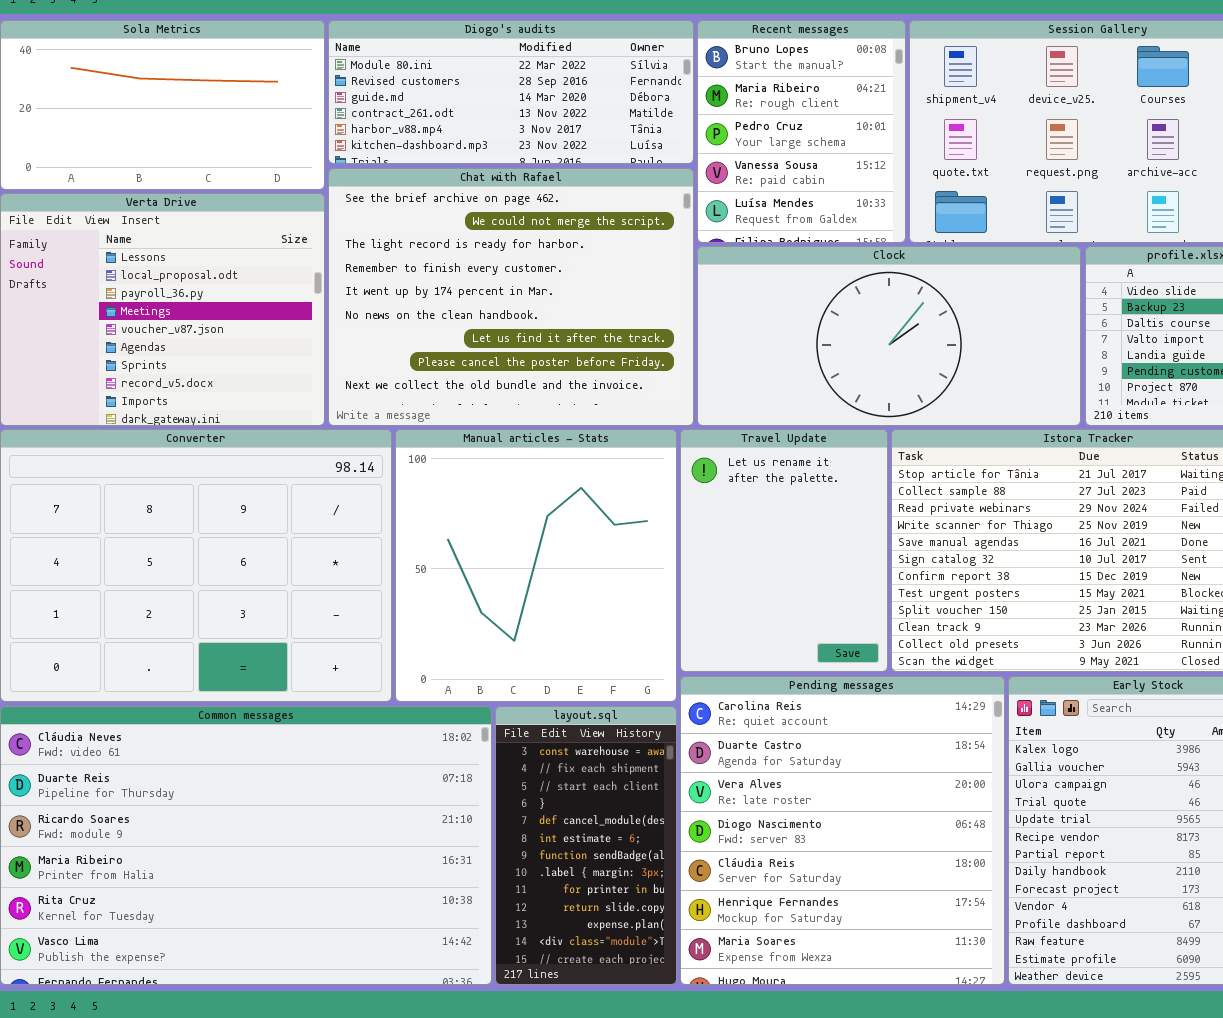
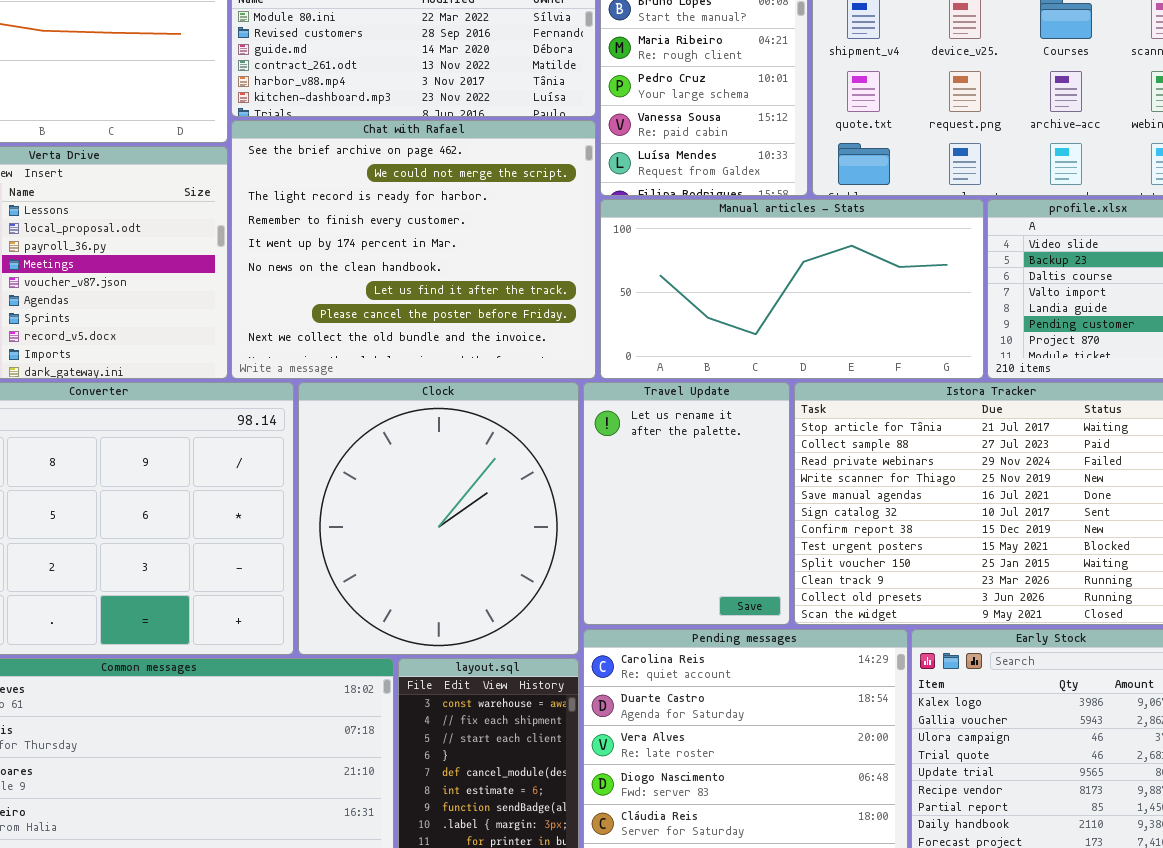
Clock: [697,246,1081,426] -> [298,382,579,655], moved, resized
Manual articles - Stats: [395,429,677,702] -> [600,199,984,379], moved, resized

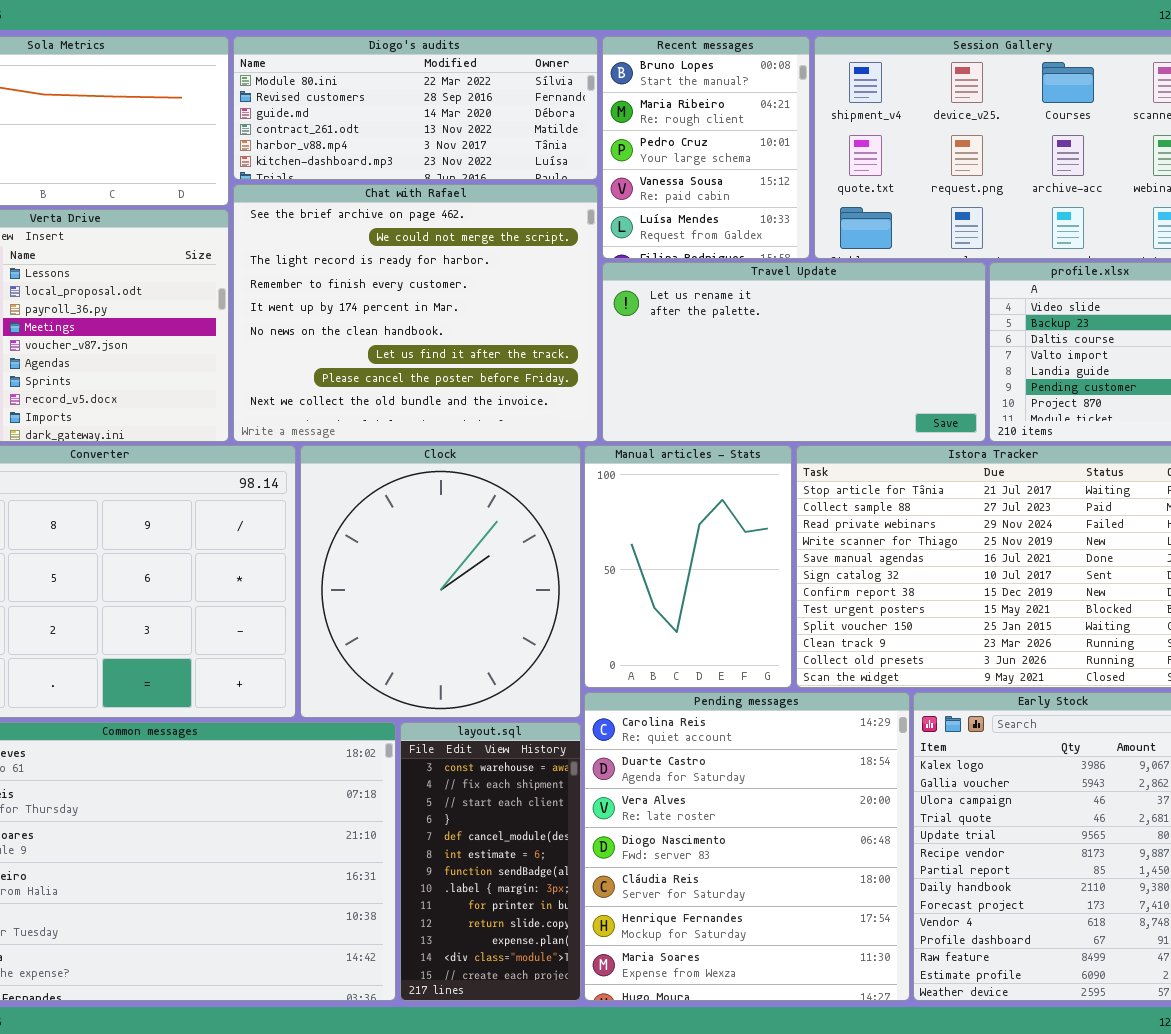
Manual articles - Stats: [600,199,984,379] -> [584,445,792,688], moved, resized
Travel Update: [583,382,790,625] -> [602,262,986,442], moved, resized

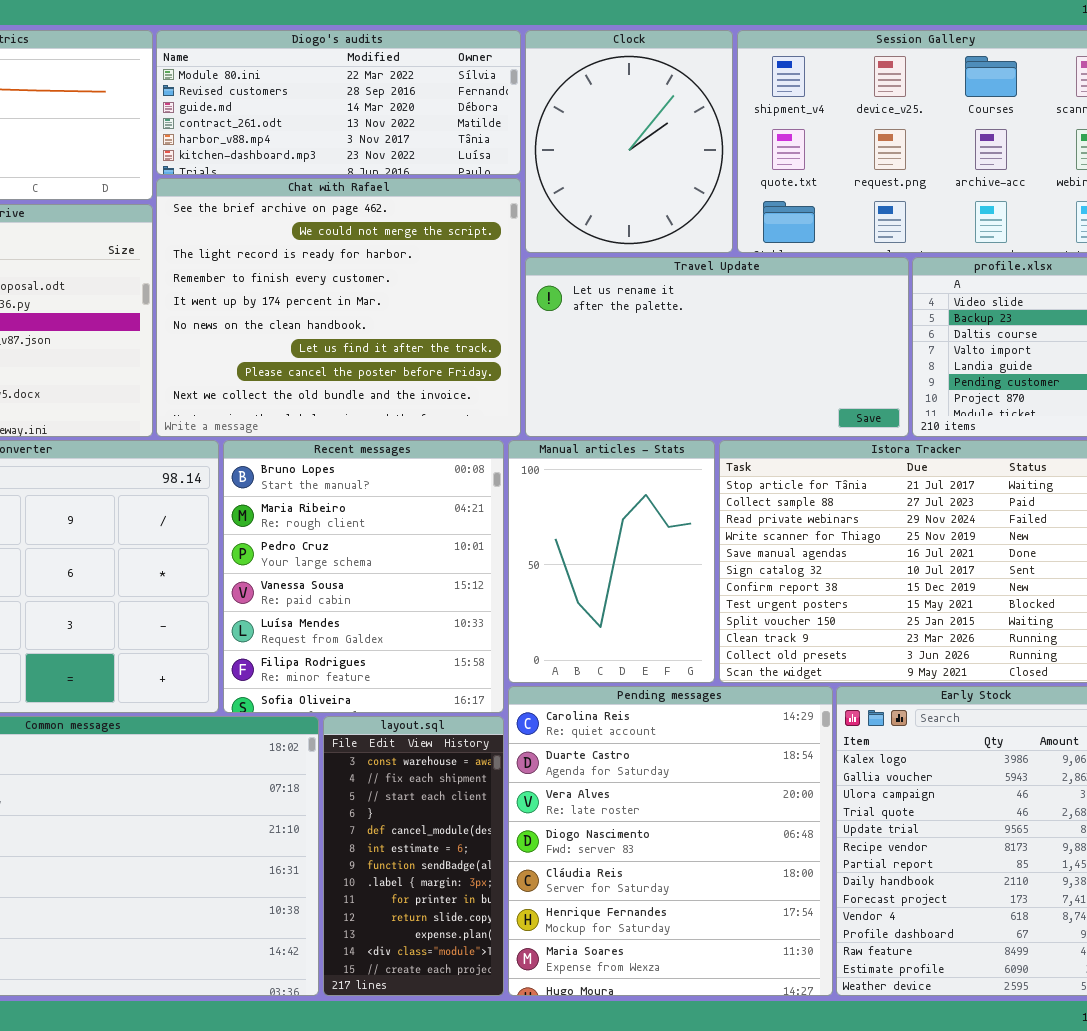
Recent messages: [602,36,810,259] -> [223,440,504,713], moved, resized
Clock: [300,445,581,718] -> [525,30,733,253], moved, resized

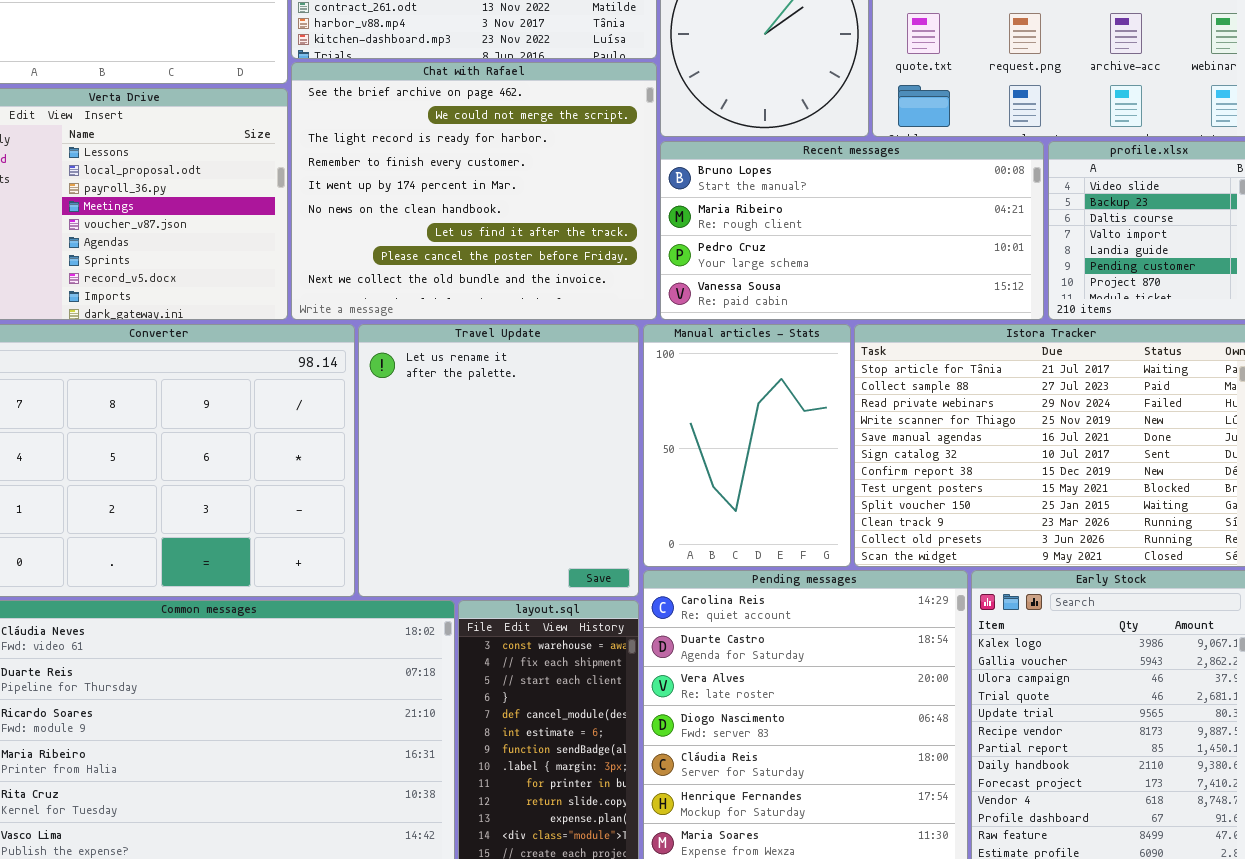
Travel Update: [525,257,909,437] -> [358,324,639,597], moved, resized
Recent messages: [223,440,504,713] -> [660,141,1044,320], moved, resized

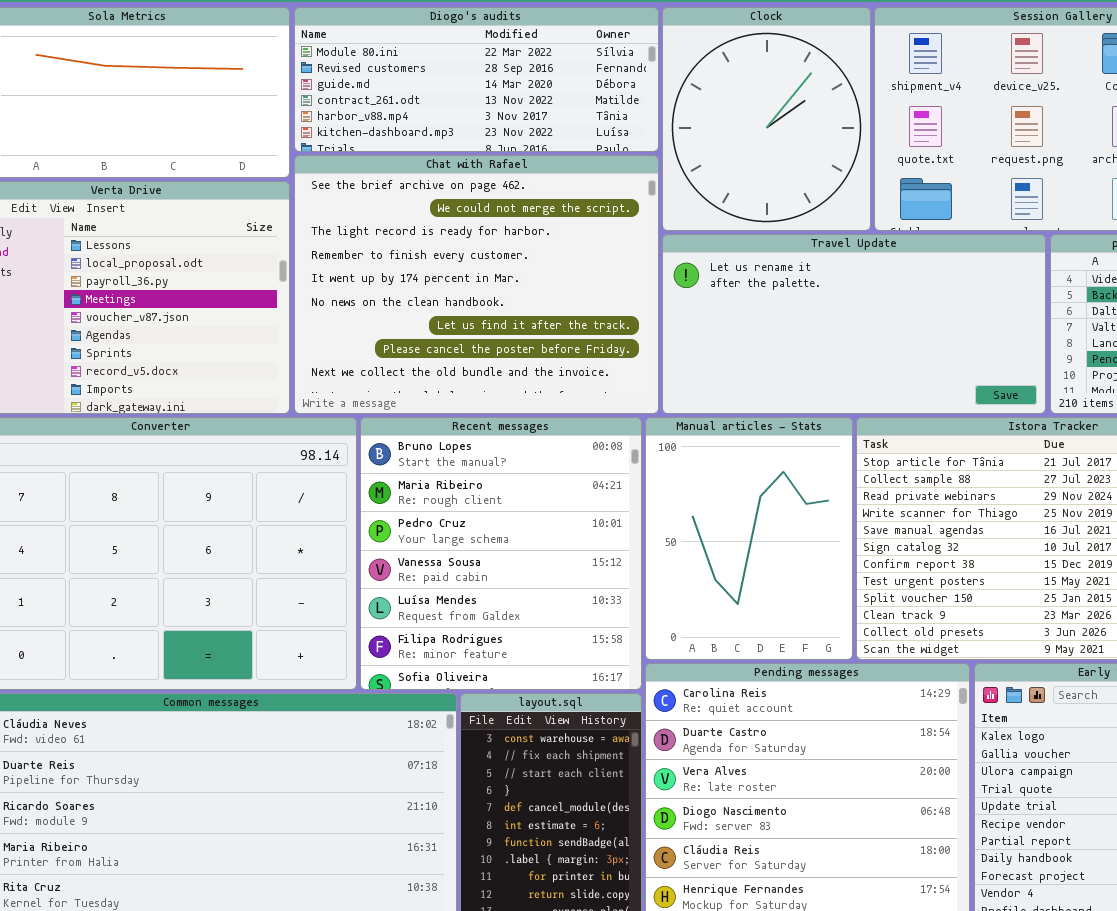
Recent messages: [660,141,1044,320] -> [360,417,642,690], moved, resized
Travel Update: [358,324,639,597] -> [662,234,1046,414], moved, resized

